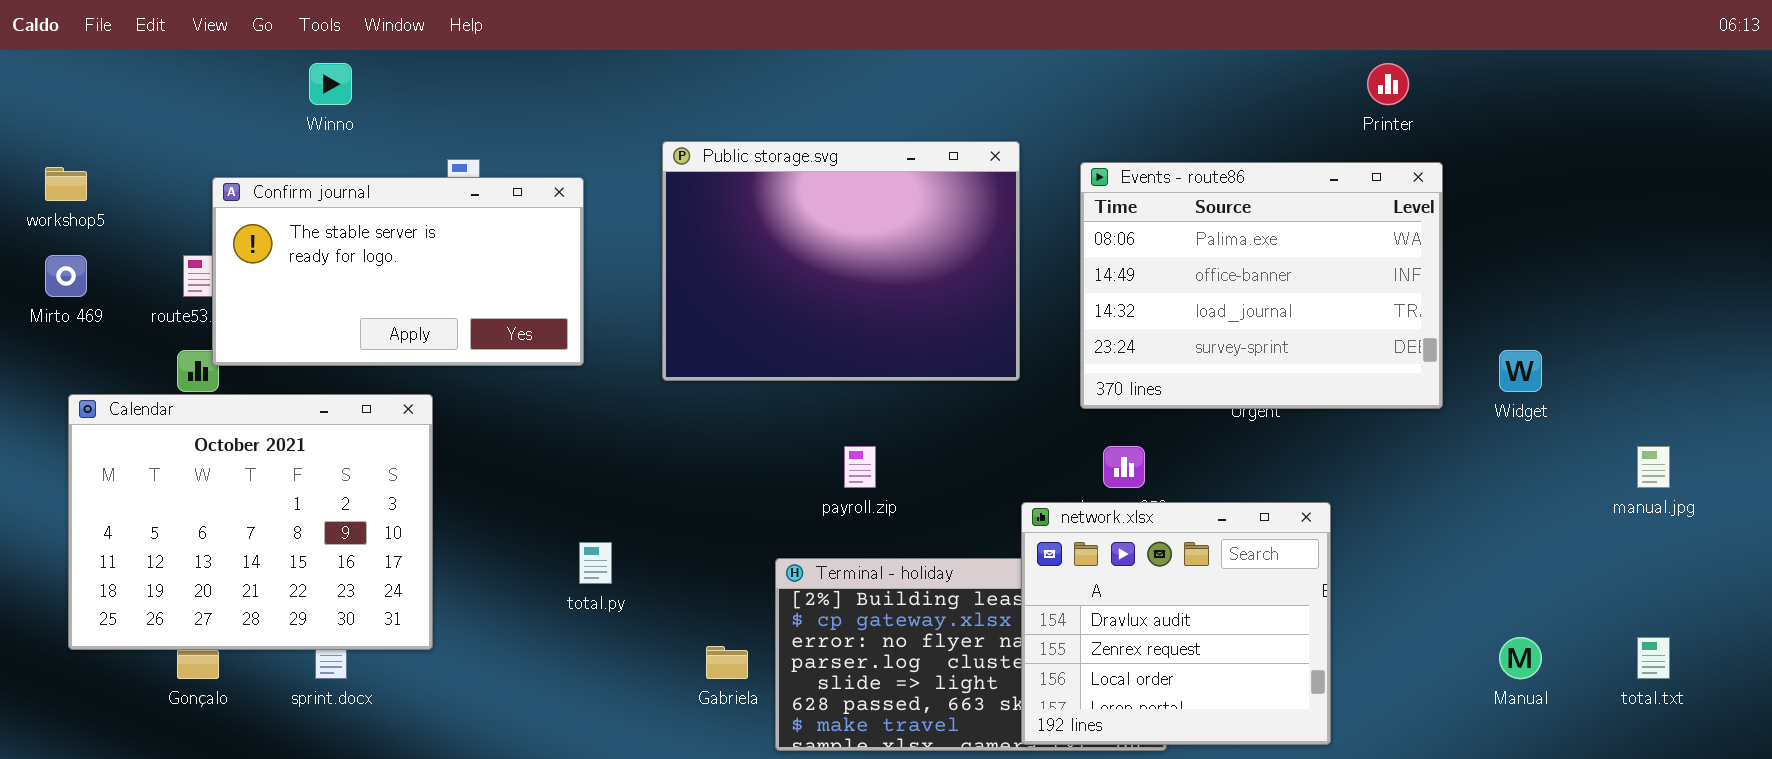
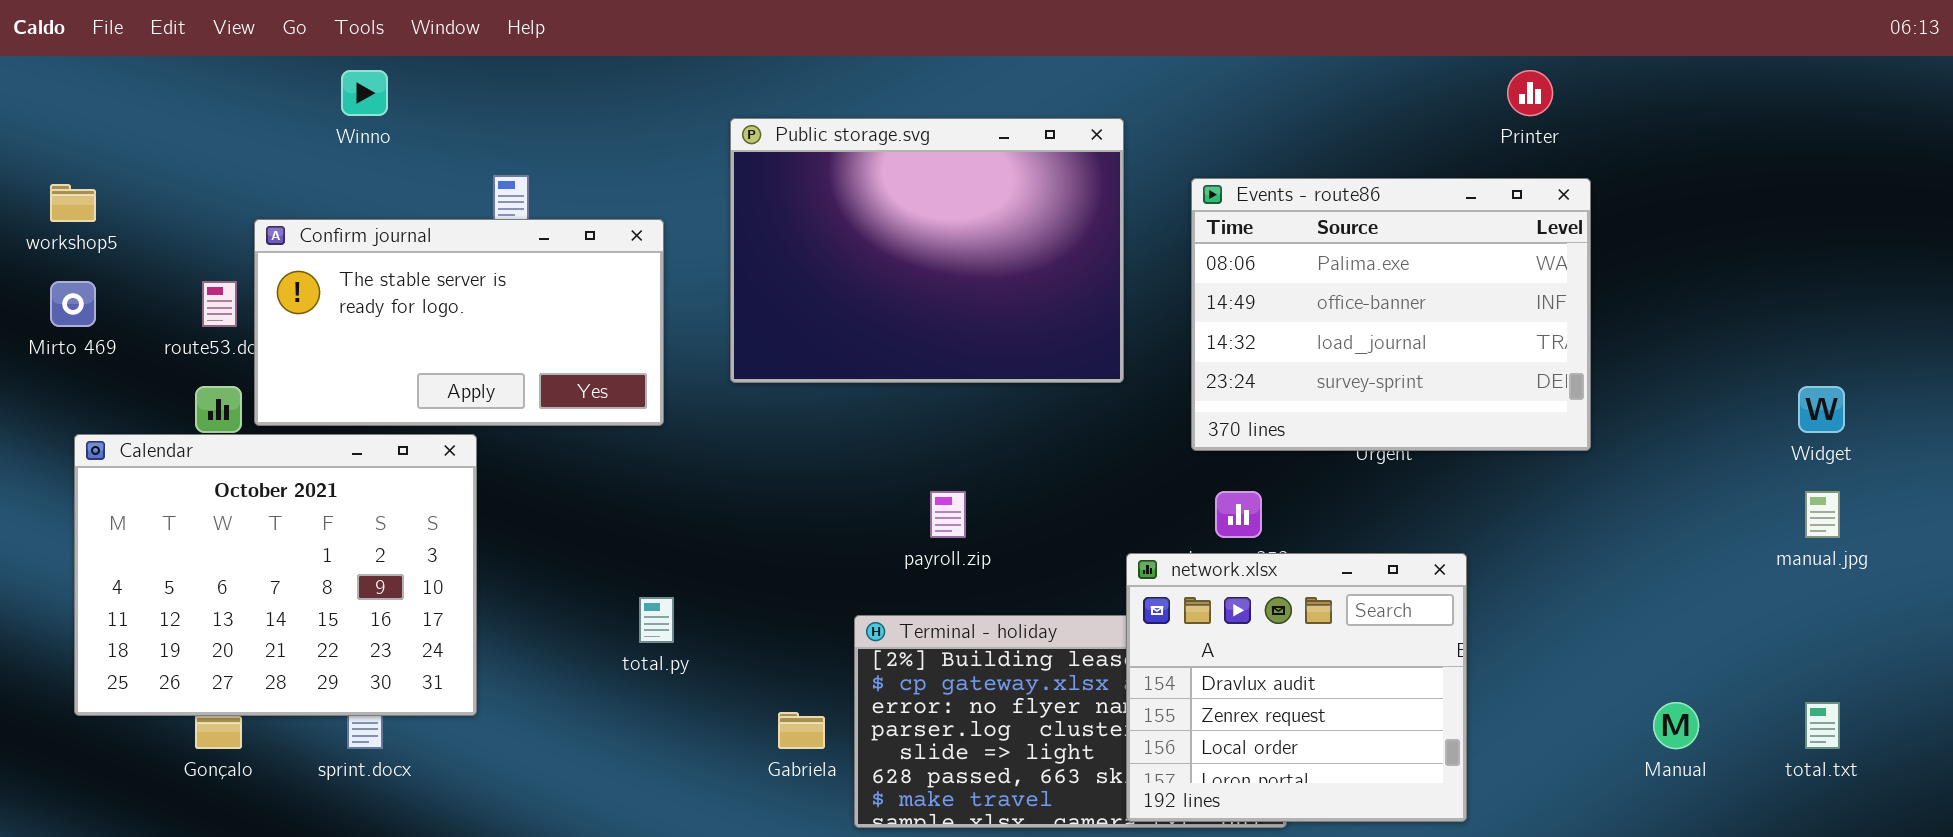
Public storage.svg: [662,141,1020,381] -> [730,118,1124,383], moved
Confirm journal: [212,177,584,366] -> [254,219,664,426], moved
Widget: [1499,350,1542,392] -> [1798,386,1845,433], moved

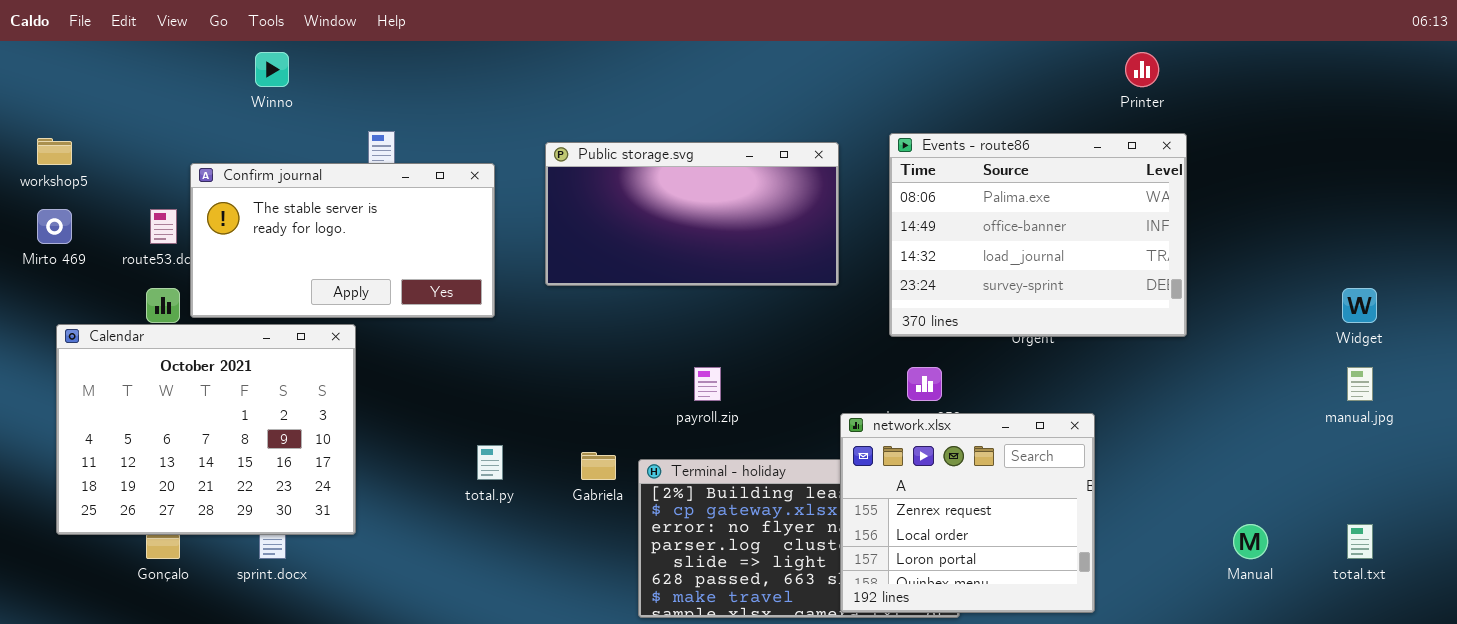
Public storage.svg: [730,118,1124,383] -> [545,142,839,286], resized
network.xlsx: [1126,553,1467,822] -> [840,413,1095,613], scrolled down 1 row
Gabriela: [778,712,825,749] -> [581,452,616,480], moved

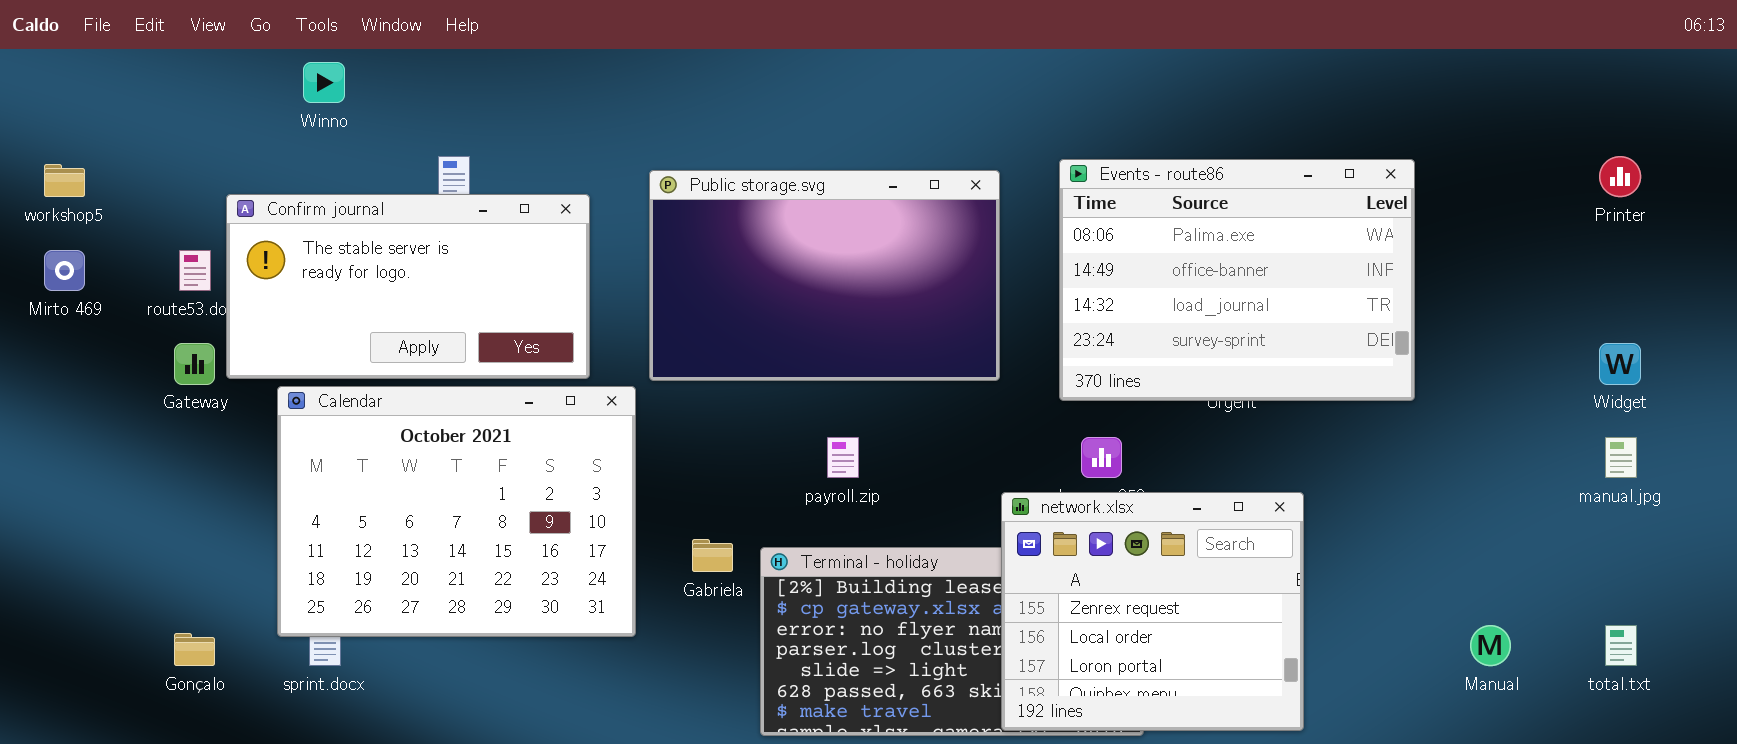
Printer: [1125,52,1159,87] -> [1599,156,1641,197], moved
Public storage.svg: [545,142,839,286] -> [649,170,1000,381], resized
Calendar: [56,324,356,535] -> [277,386,636,637], moved

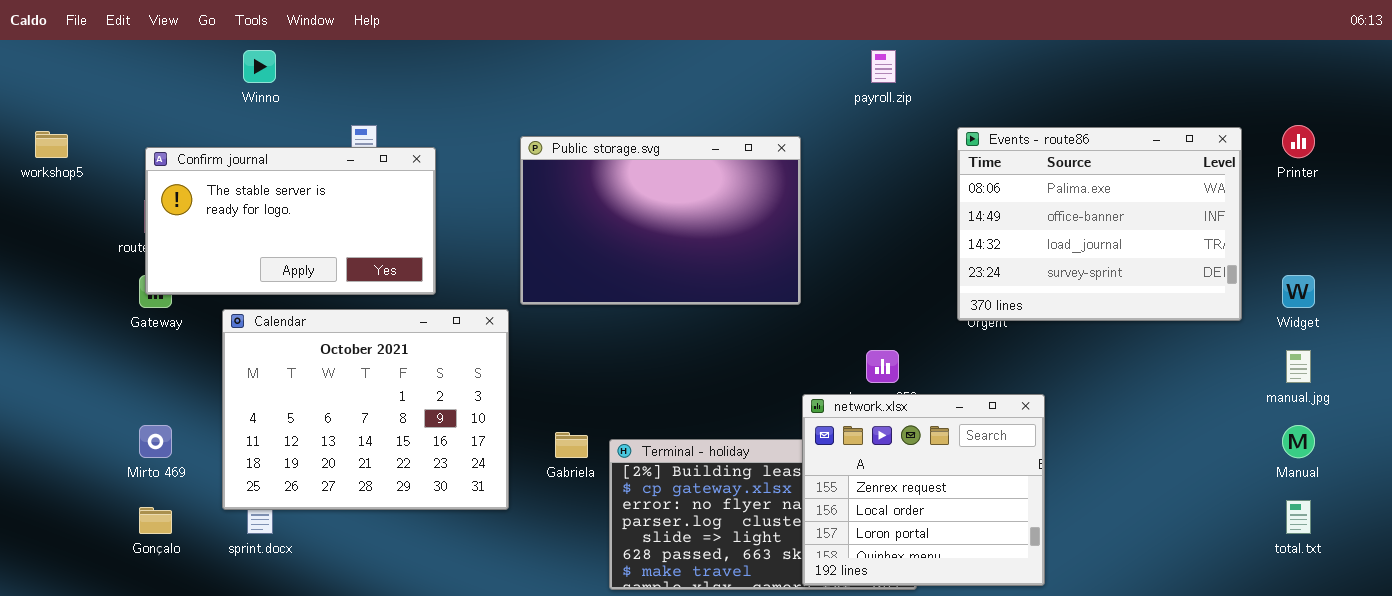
Events - route86: [1059,159,1415,401] -> [957,127,1242,321], moved
Confirm journal: [226,194,590,379] -> [145,147,436,295], moved
Mirto 469: [44,250,85,291] -> [139,425,172,458], moved
payroll.zip: [827,437,859,478] -> [871,50,896,83], moved
Manual: [1470,625,1511,666] -> [1282,425,1315,458], moved

